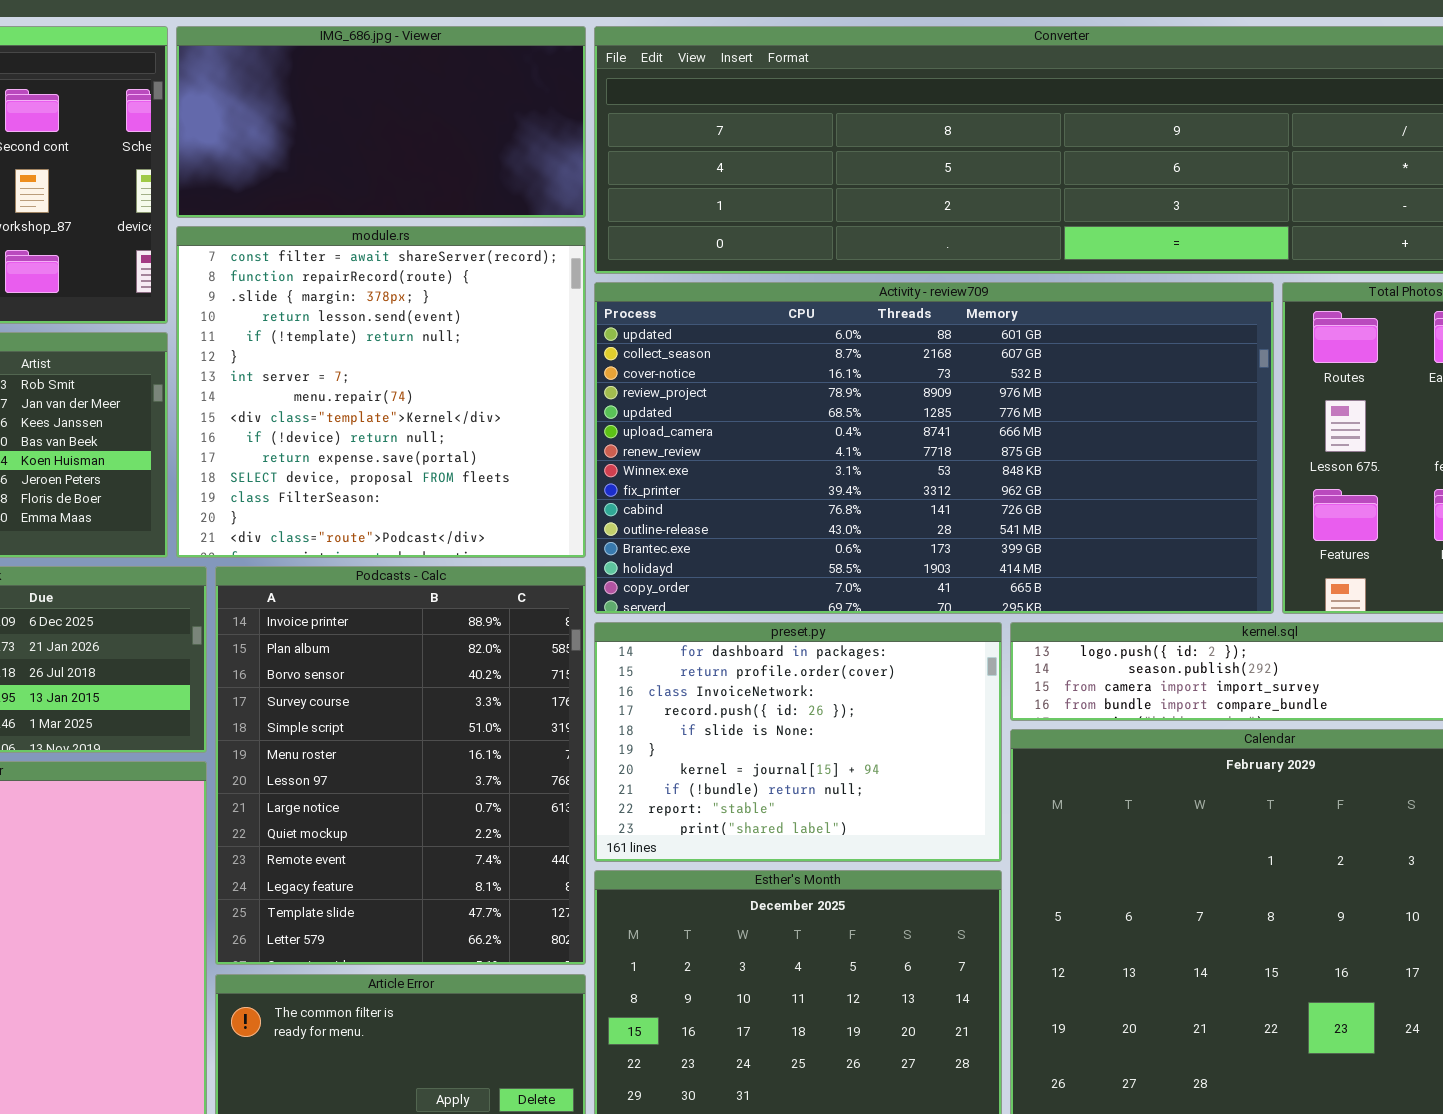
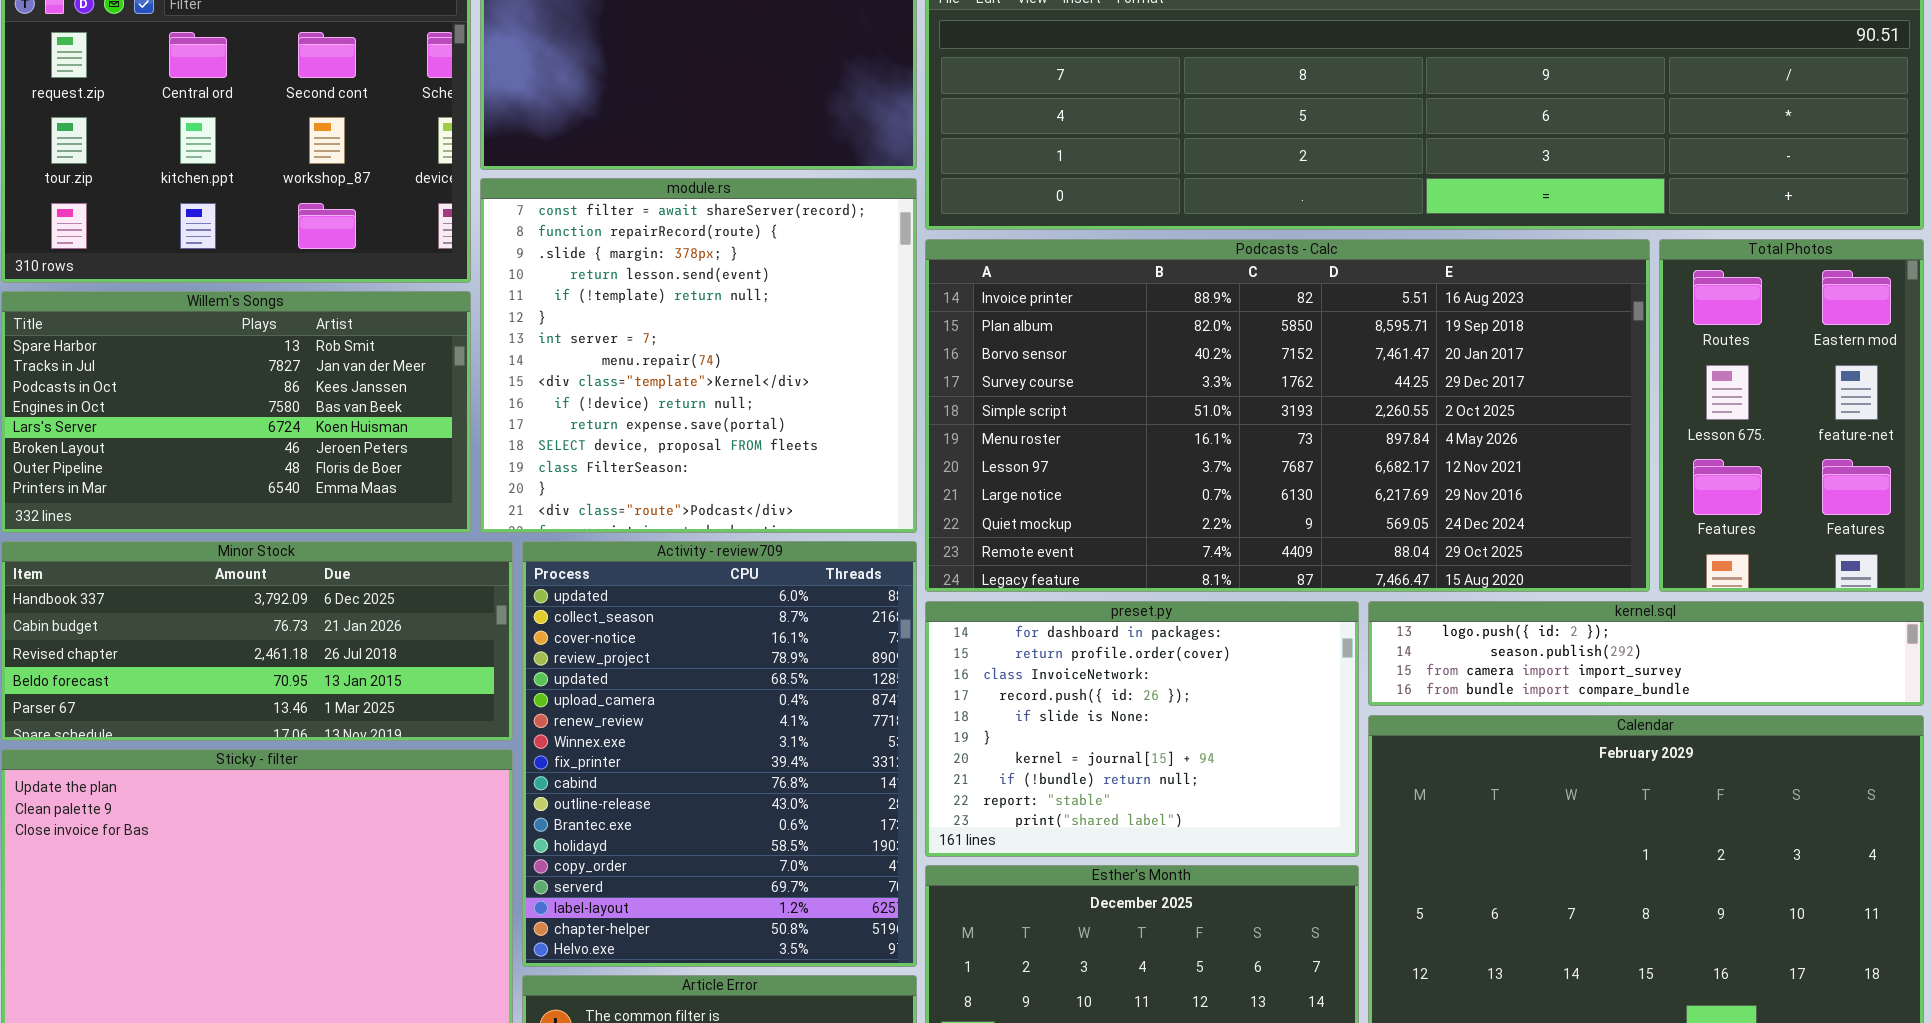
Activity - review709: [594,282,1274,614] -> [522,541,917,967], moved, resized
Podcasts - Calc: [215,566,586,965] -> [925,239,1650,592], moved, resized

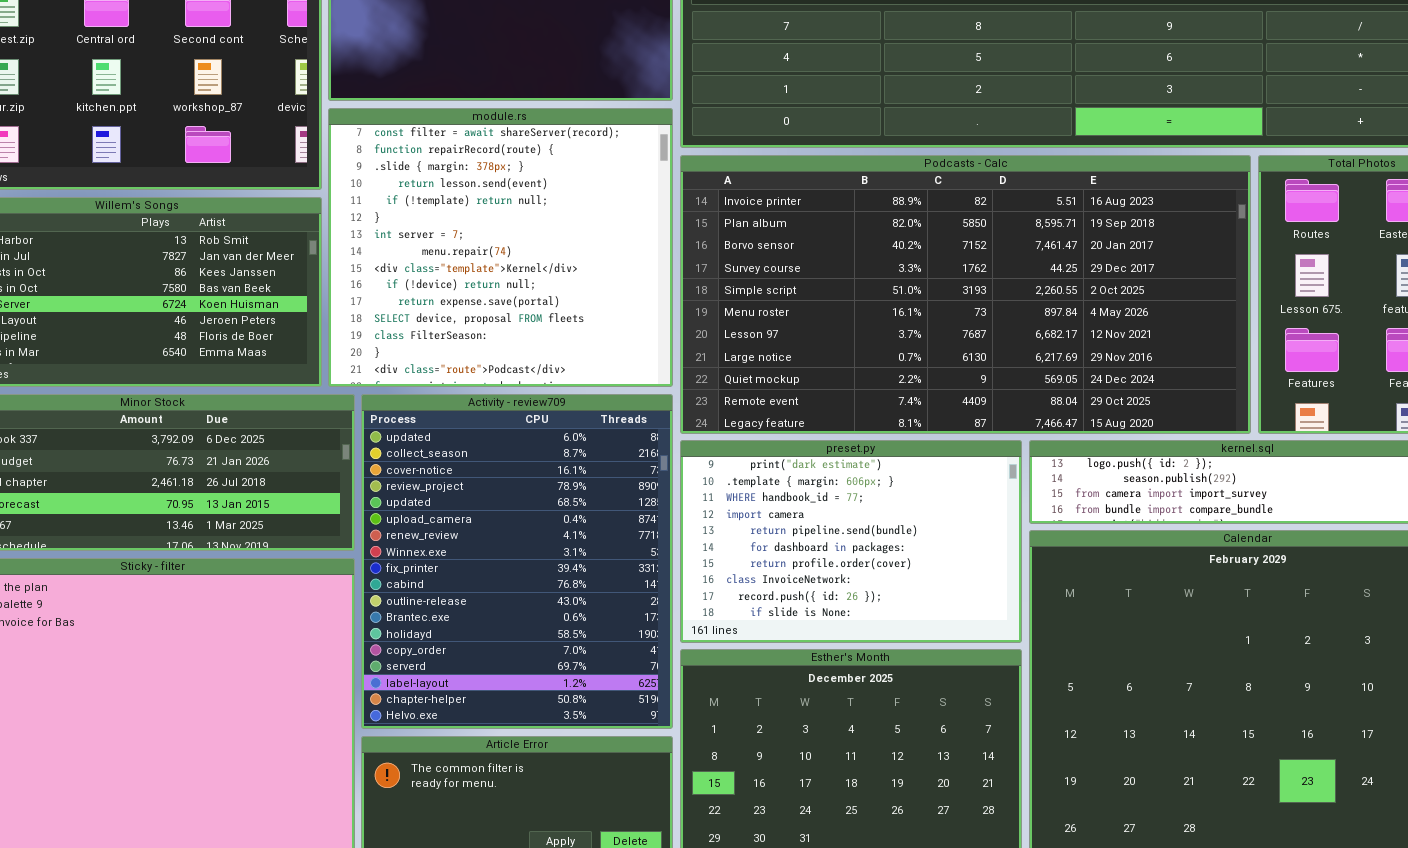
preset.py: [925,601,1359,857] -> [680,440,1022,643], scrolled up 5 rows

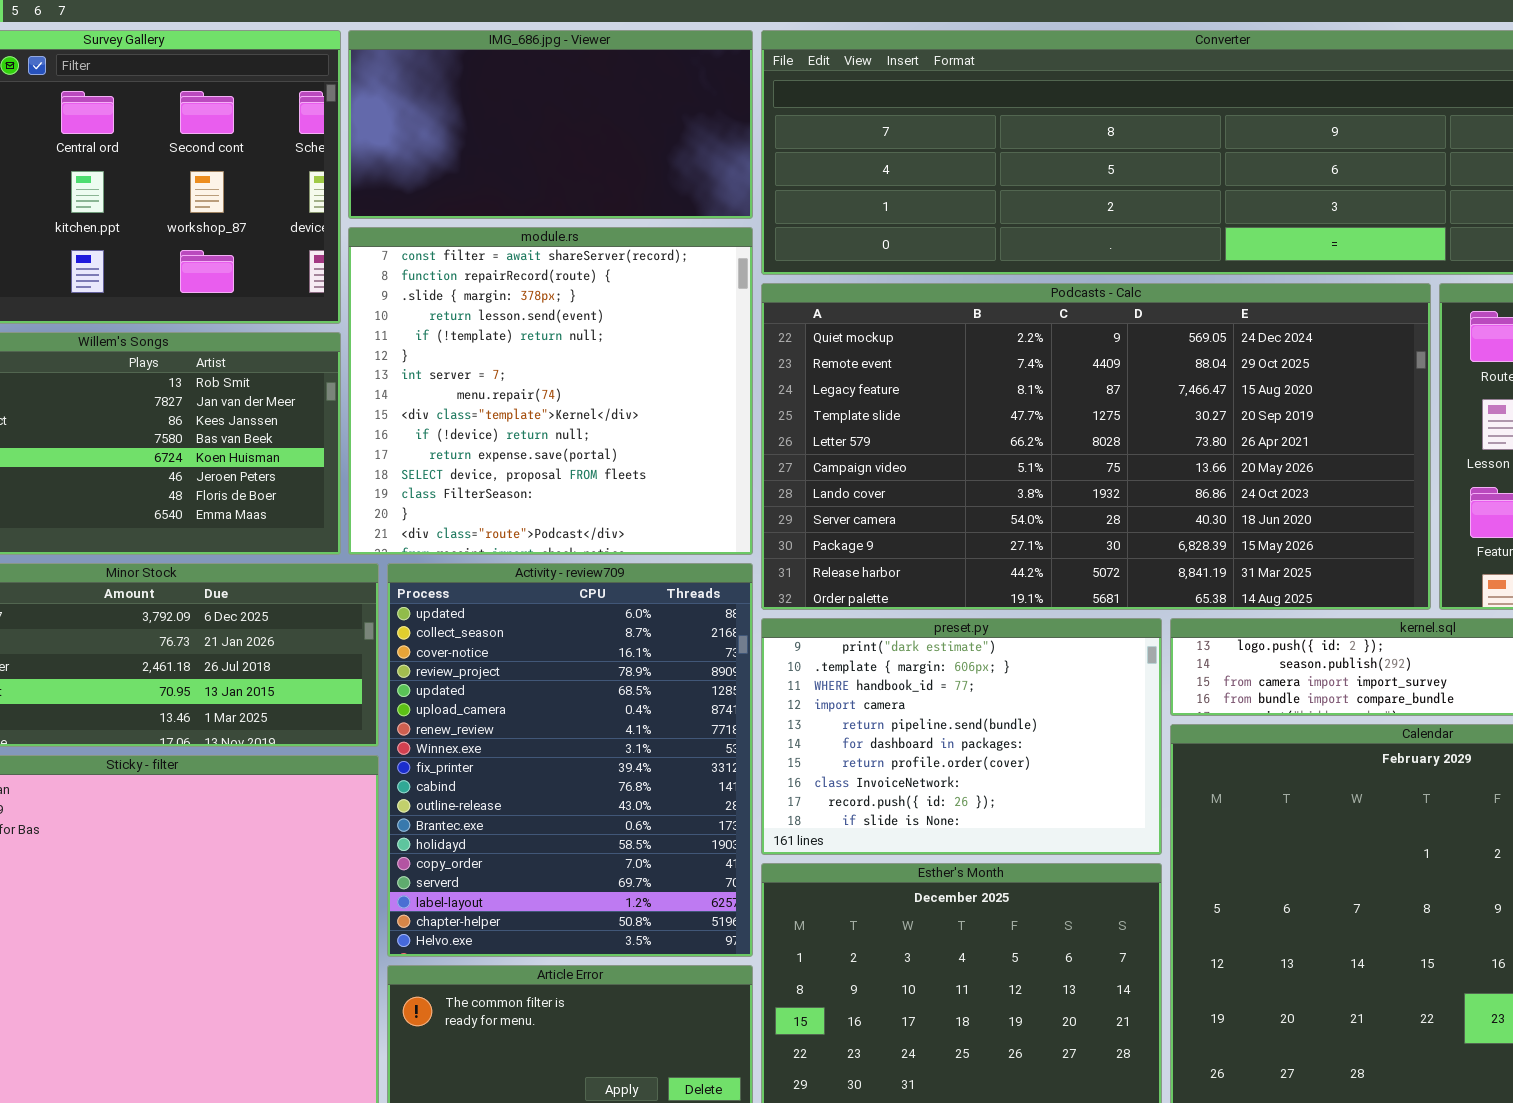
Podcasts - Calc: [680,155,1251,434] -> [761,283,1431,610], scrolled down 8 rows

